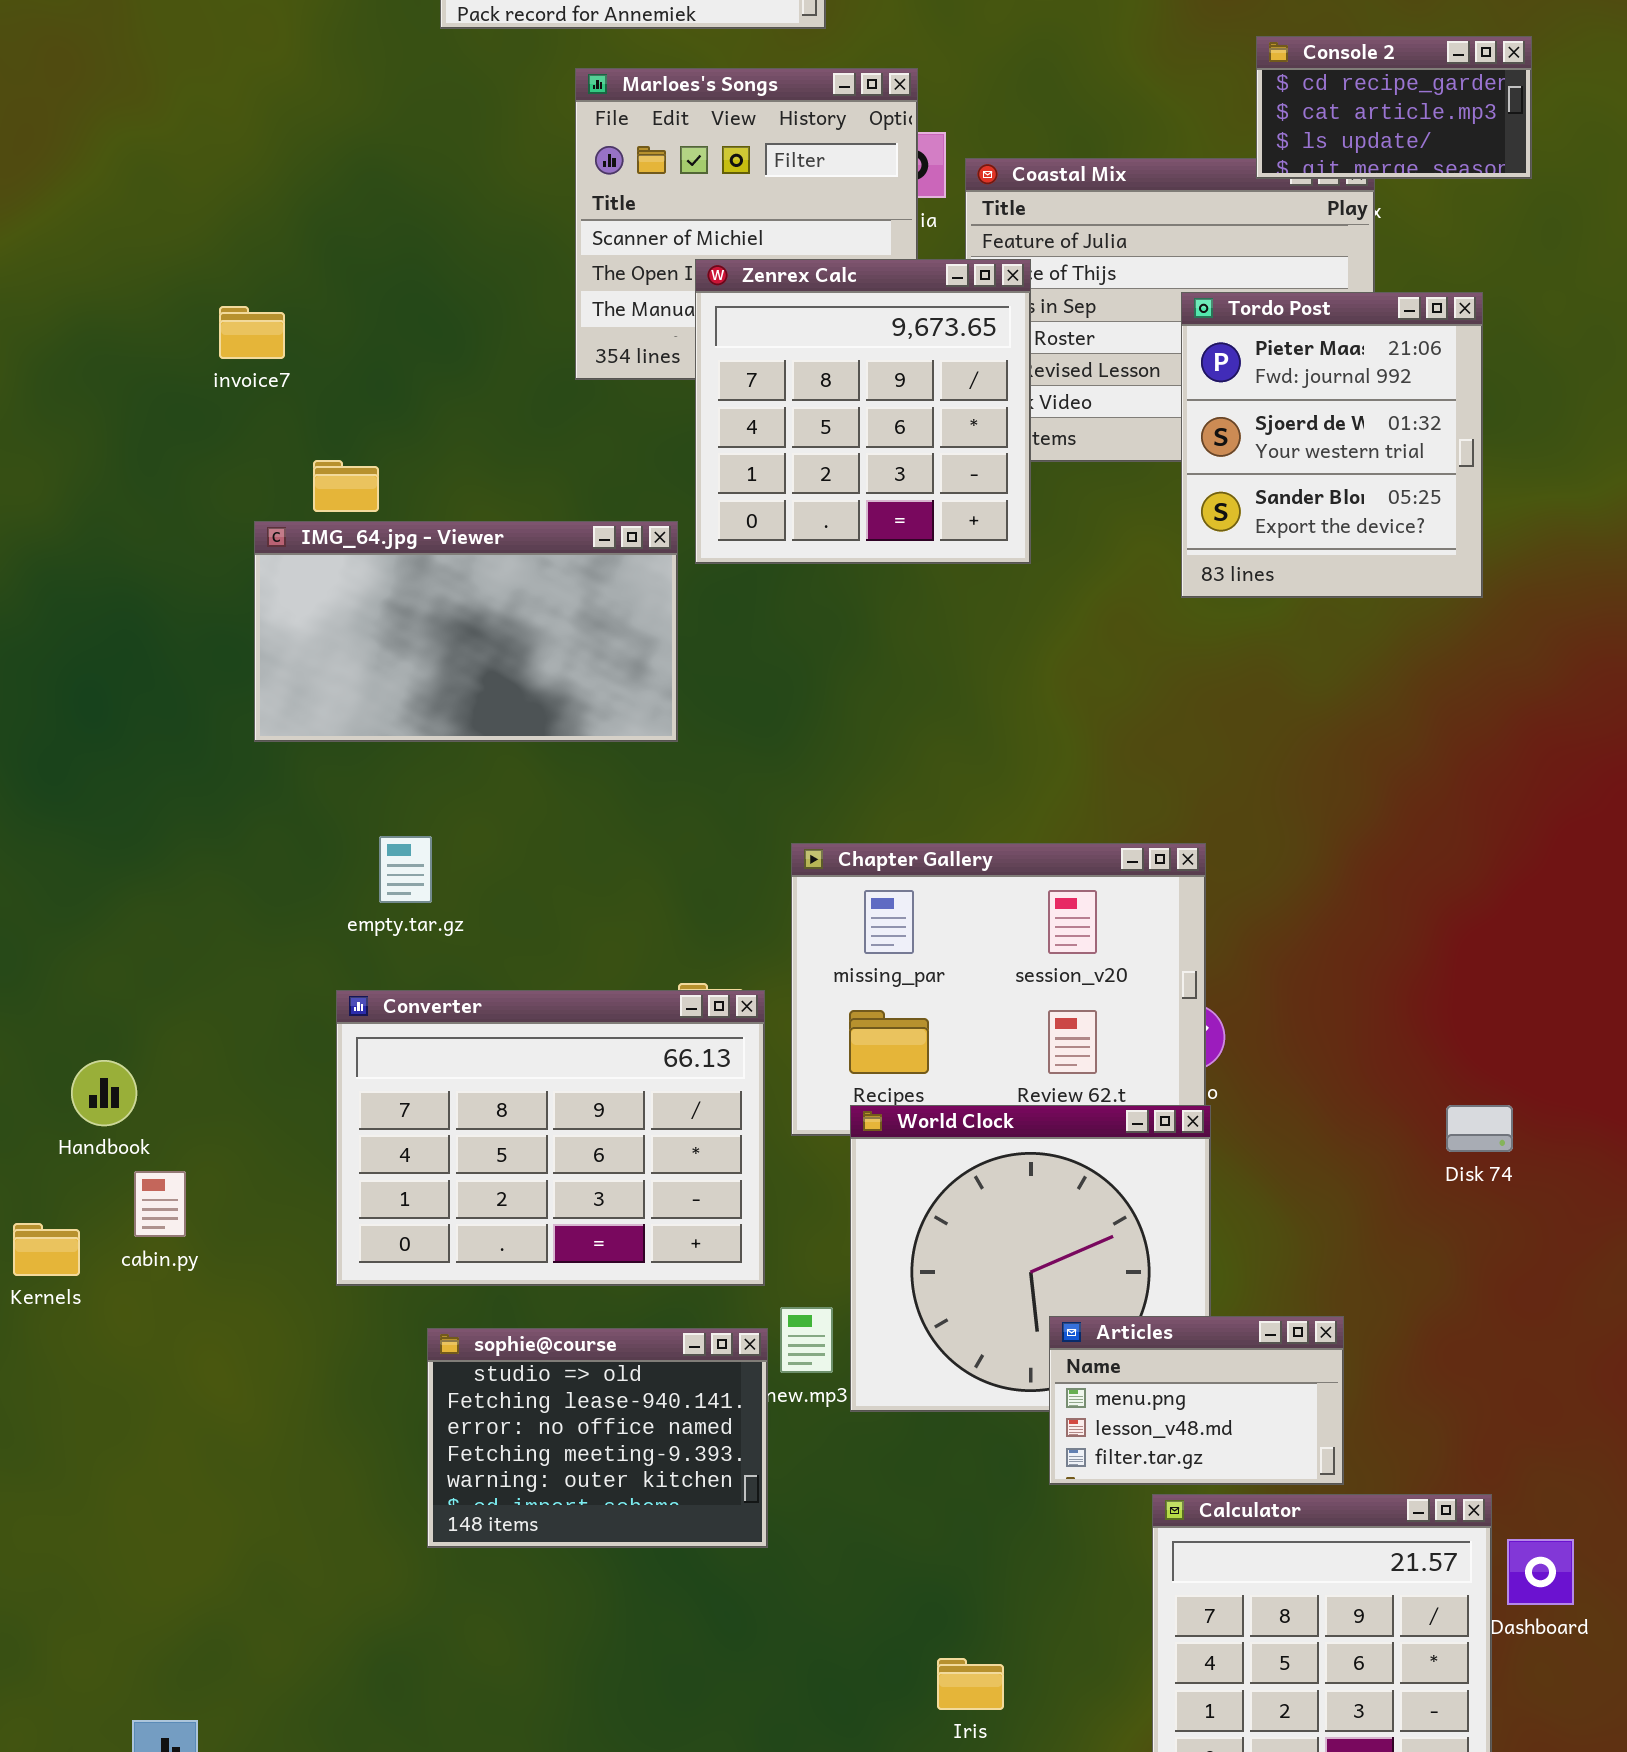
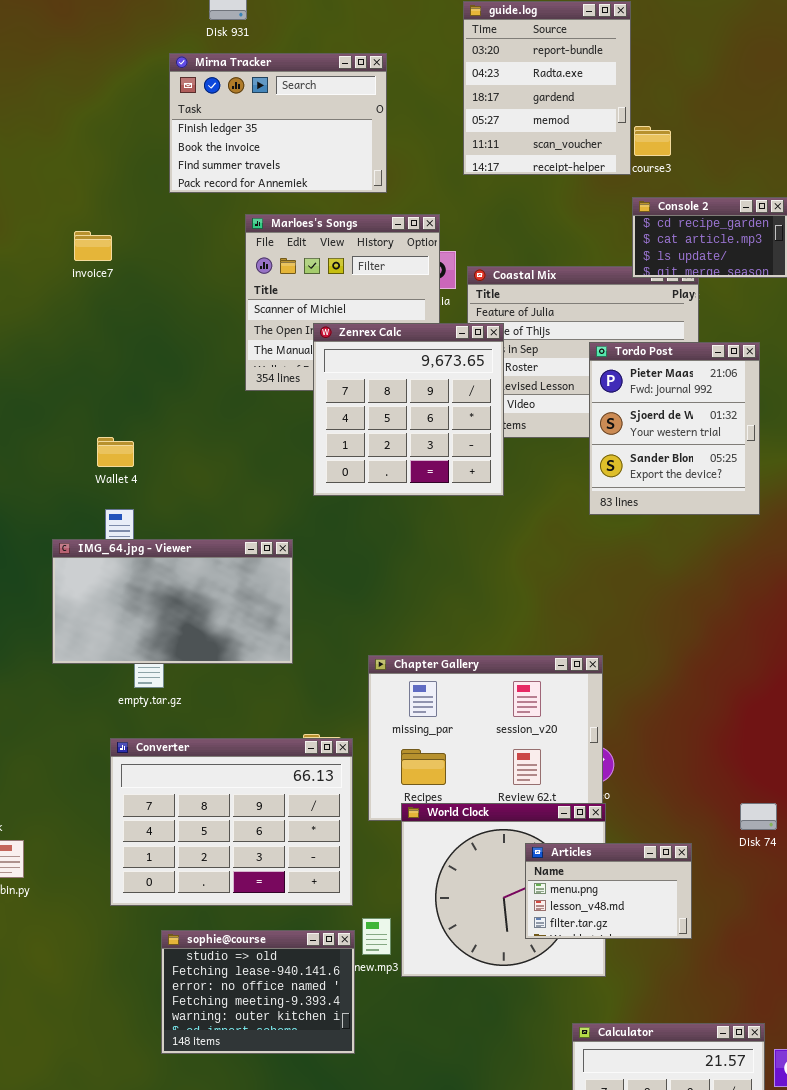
invoice7: [219,306,285,359] -> [74,231,112,261], moved
IMG_64.jpg - Viewer: [254,521,678,742] -> [52,539,293,664], moved
Articles: [1049,1316,1344,1485] -> [525,843,692,939], moved

